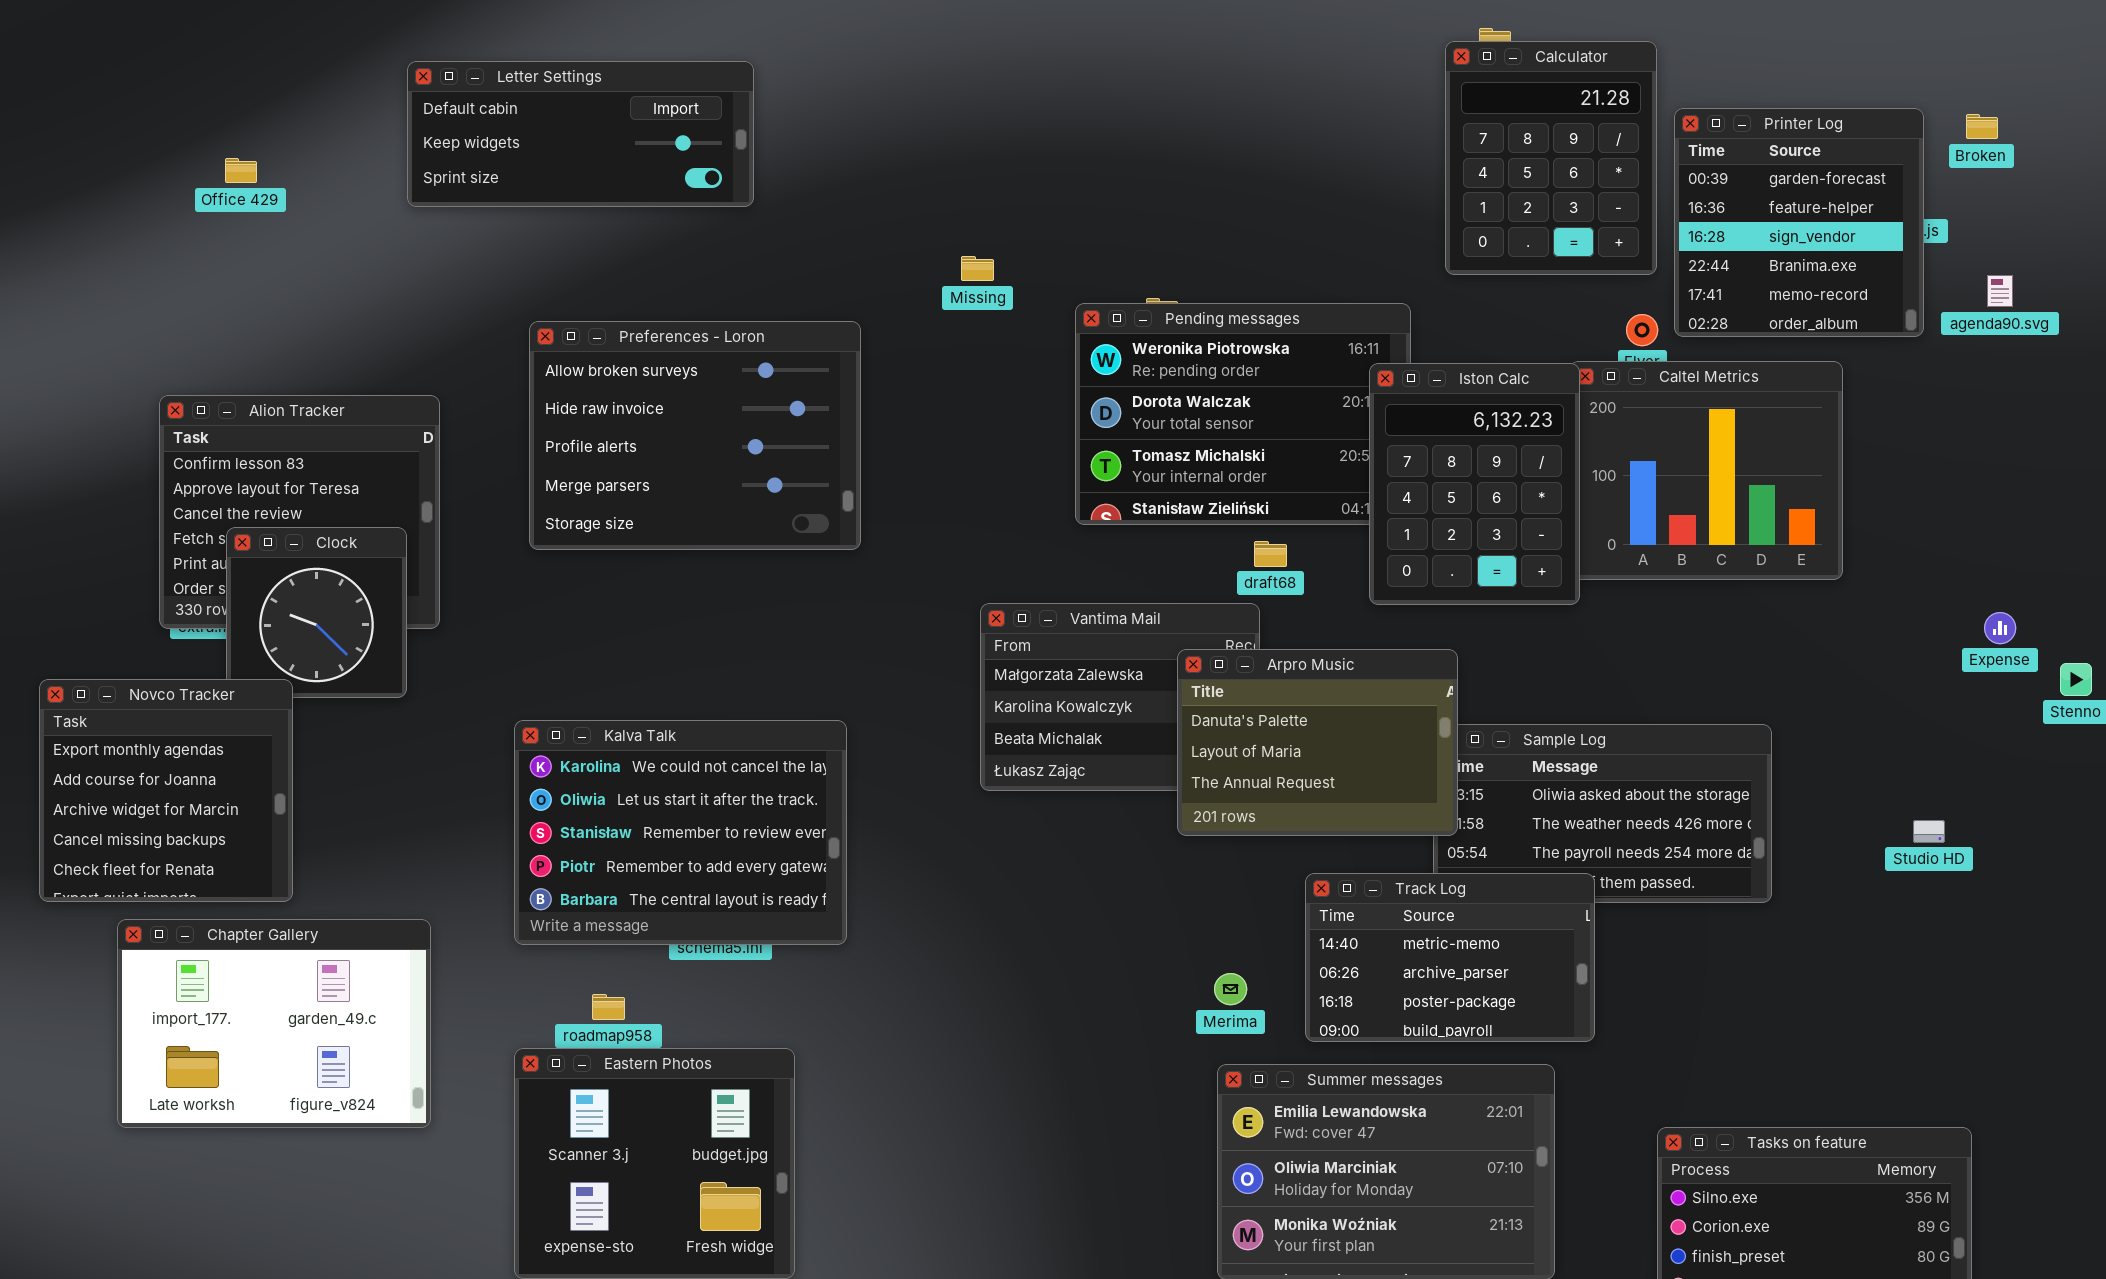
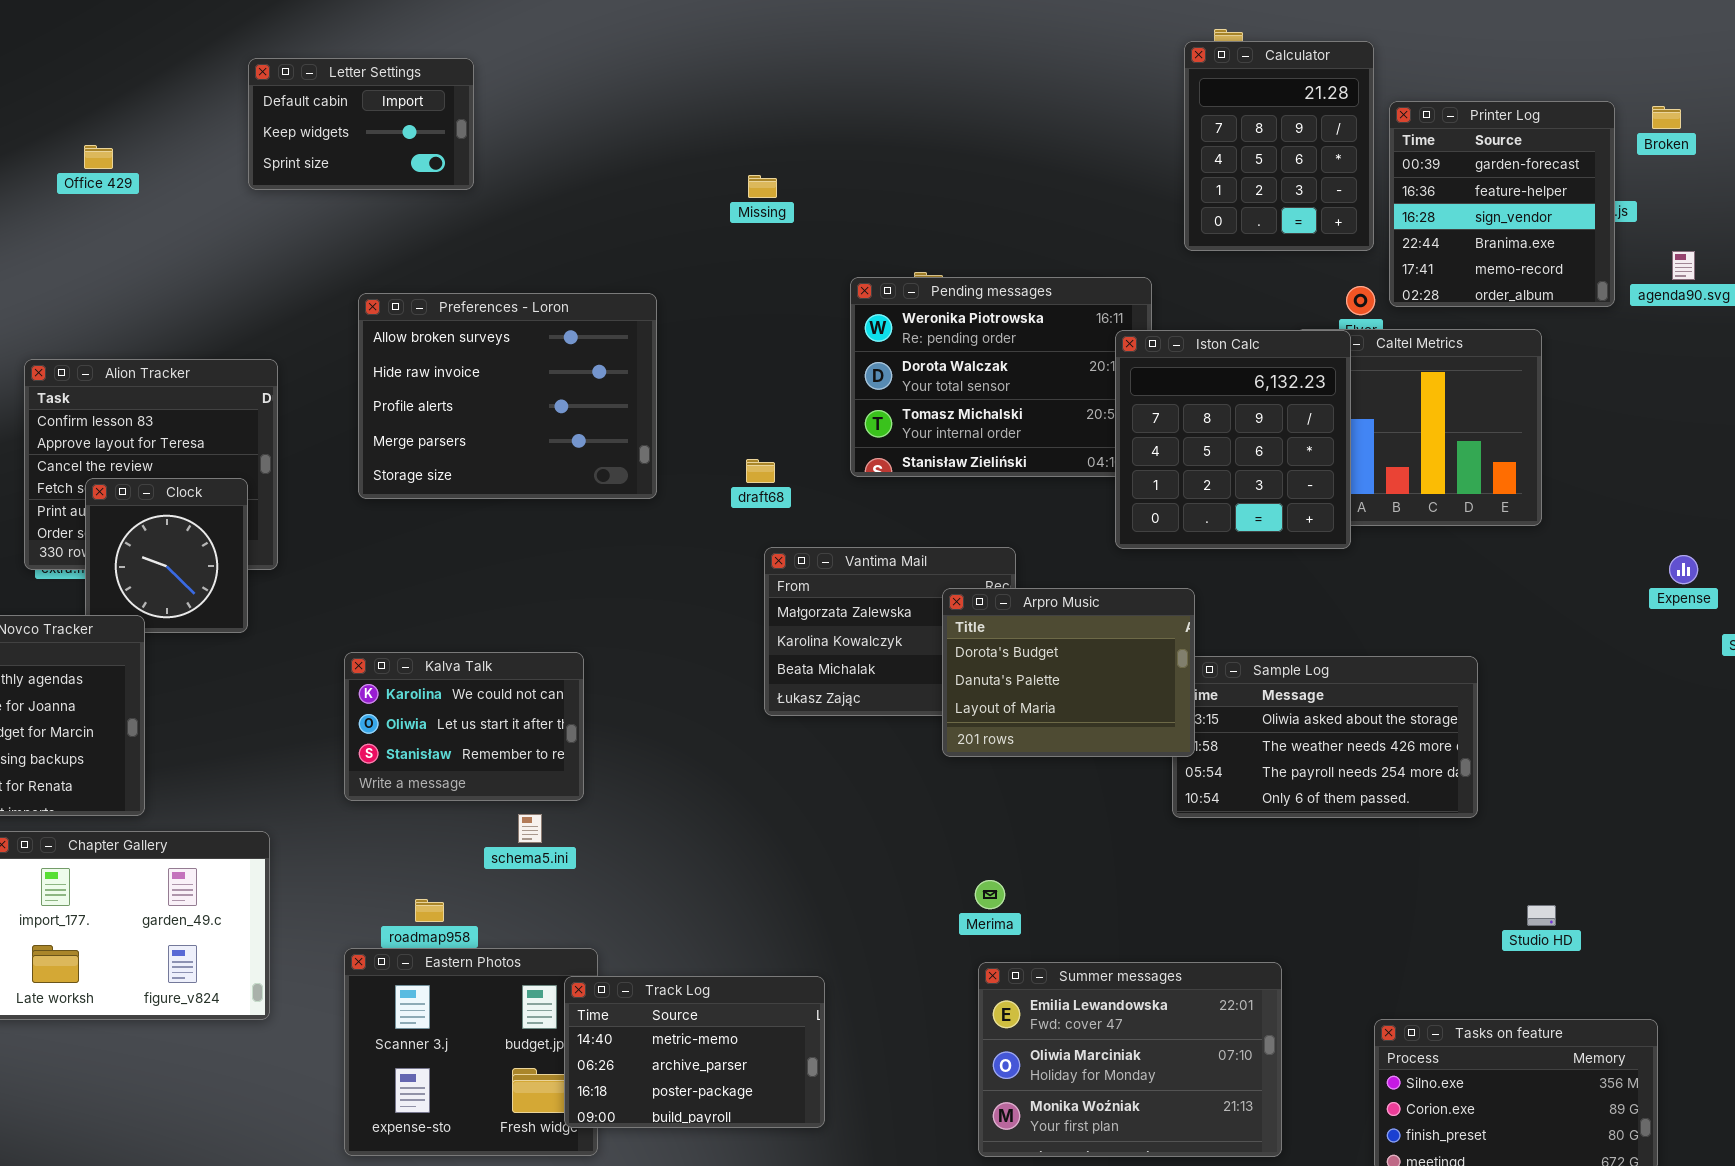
Letter Settings: [407,61,754,207] -> [248,58,474,190], resized
Missing: [961,256,994,281] -> [748,175,777,198], moved
Iston Calc: [1369,363,1580,605] -> [1115,330,1351,549], resized
draft68: [1254,541,1287,567] -> [746,459,775,483], moved
Arpro Music: [1177,649,1458,836] -> [942,588,1195,757], scrolled up 1 row
Kalva Talk: [514,720,847,945] -> [344,652,584,801], resized
Studio HD: [1913,820,1945,843] -> [1527,905,1556,926], moved
Track Log: [1305,873,1595,1042] -> [564,976,825,1128], moved

